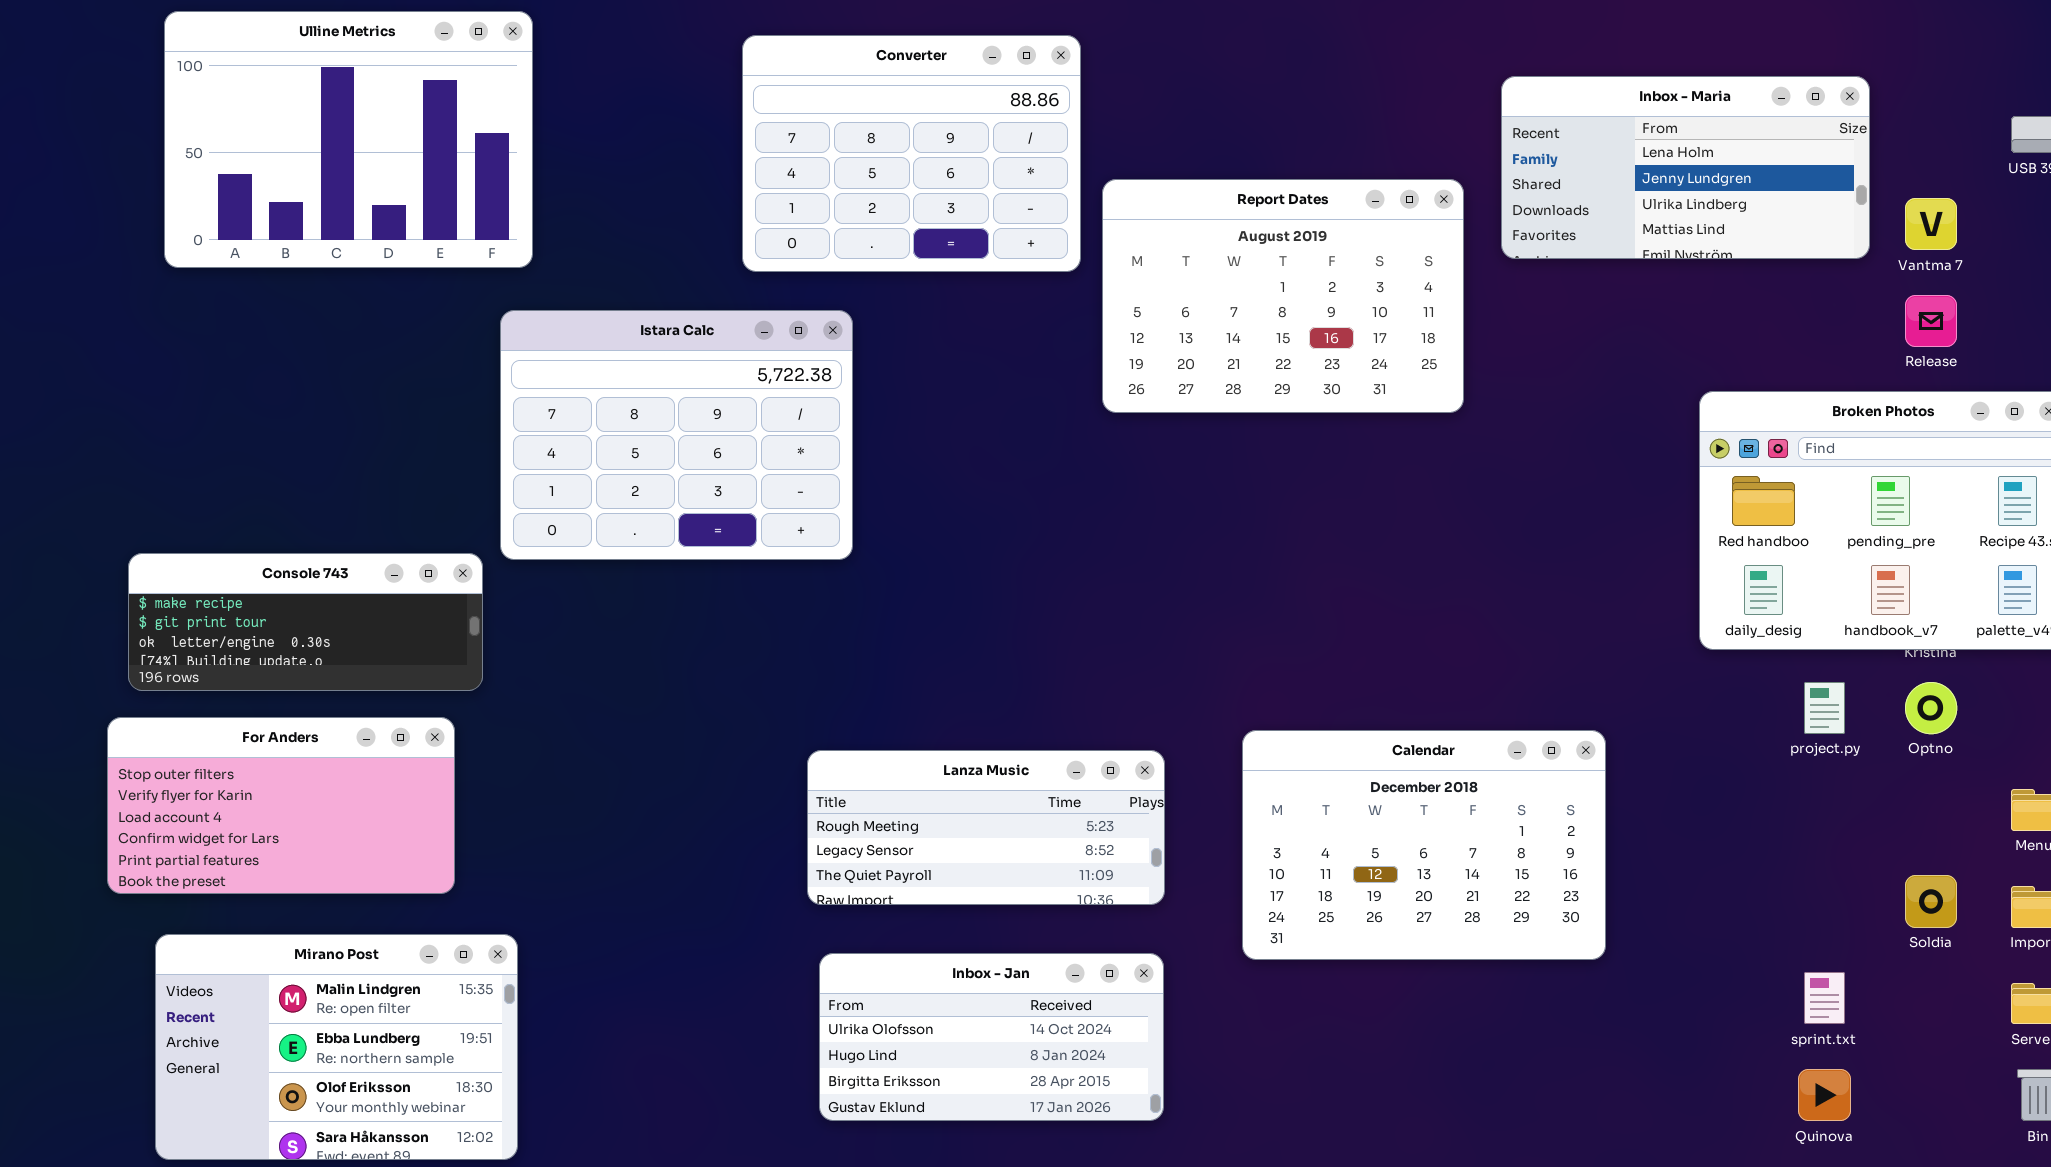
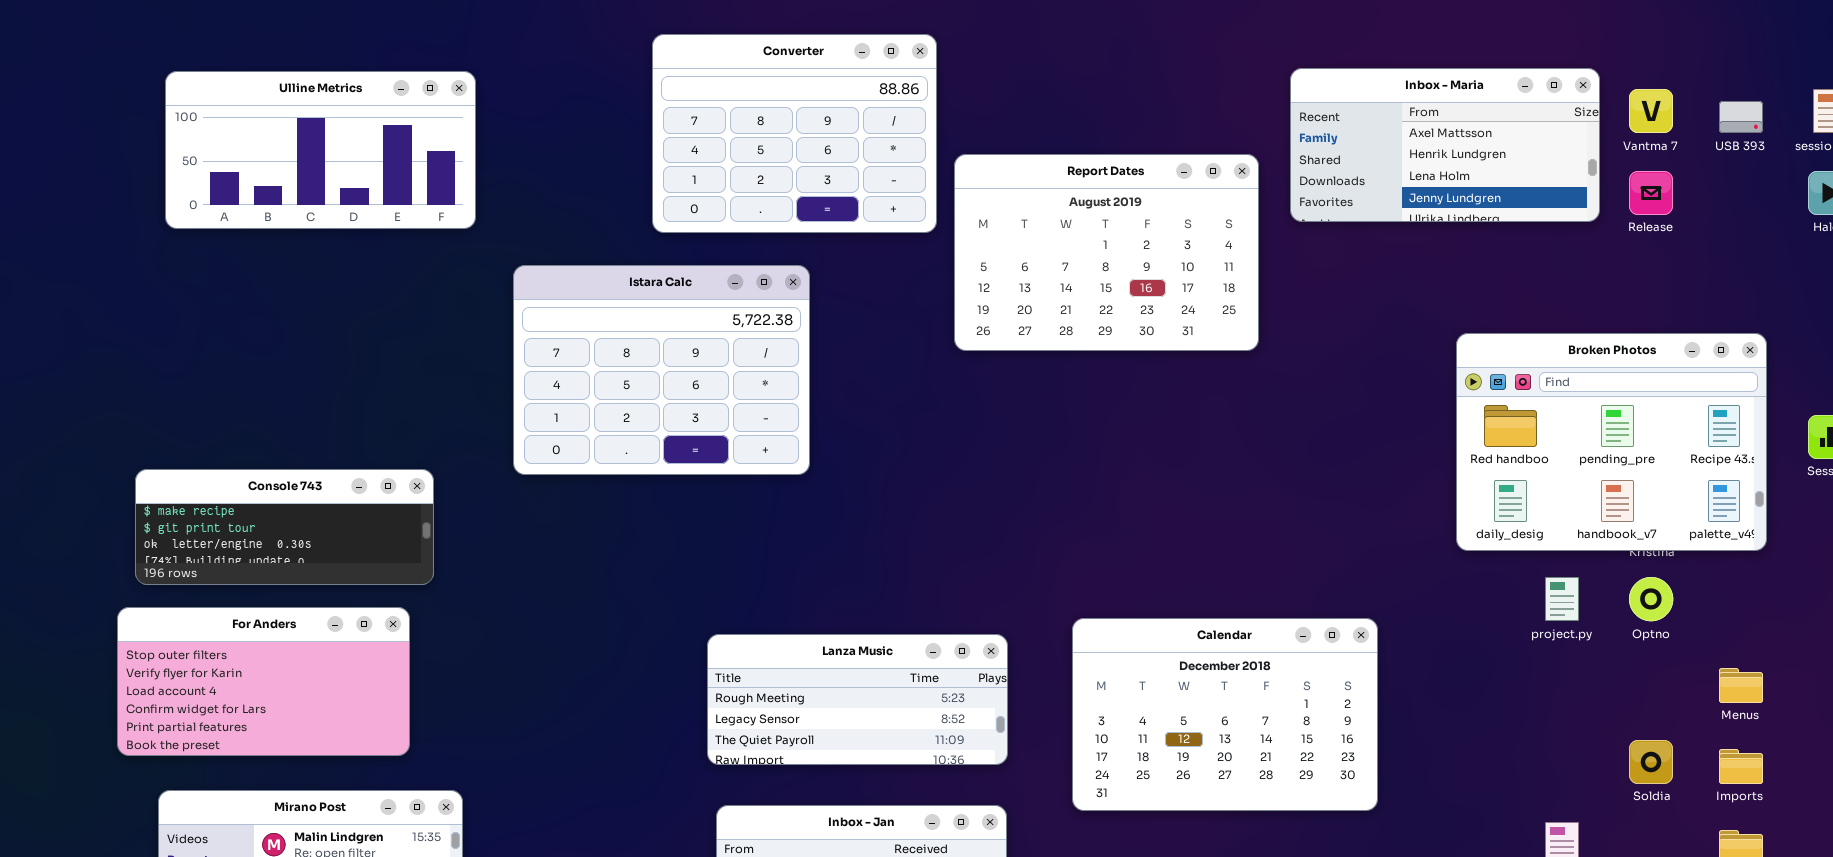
Ulline Metrics: [164,11,533,268] -> [165,71,476,229], resized
Inbox - Maria: [1501,76,1870,259] -> [1290,68,1600,222], scrolled up 2 rows
Vantma 7: [1905,198,1957,250] -> [1629,89,1673,133], moved
Release: [1905,295,1957,347] -> [1629,171,1673,215], moved
Istara Calc: [500,310,853,560] -> [513,265,810,475], moved

